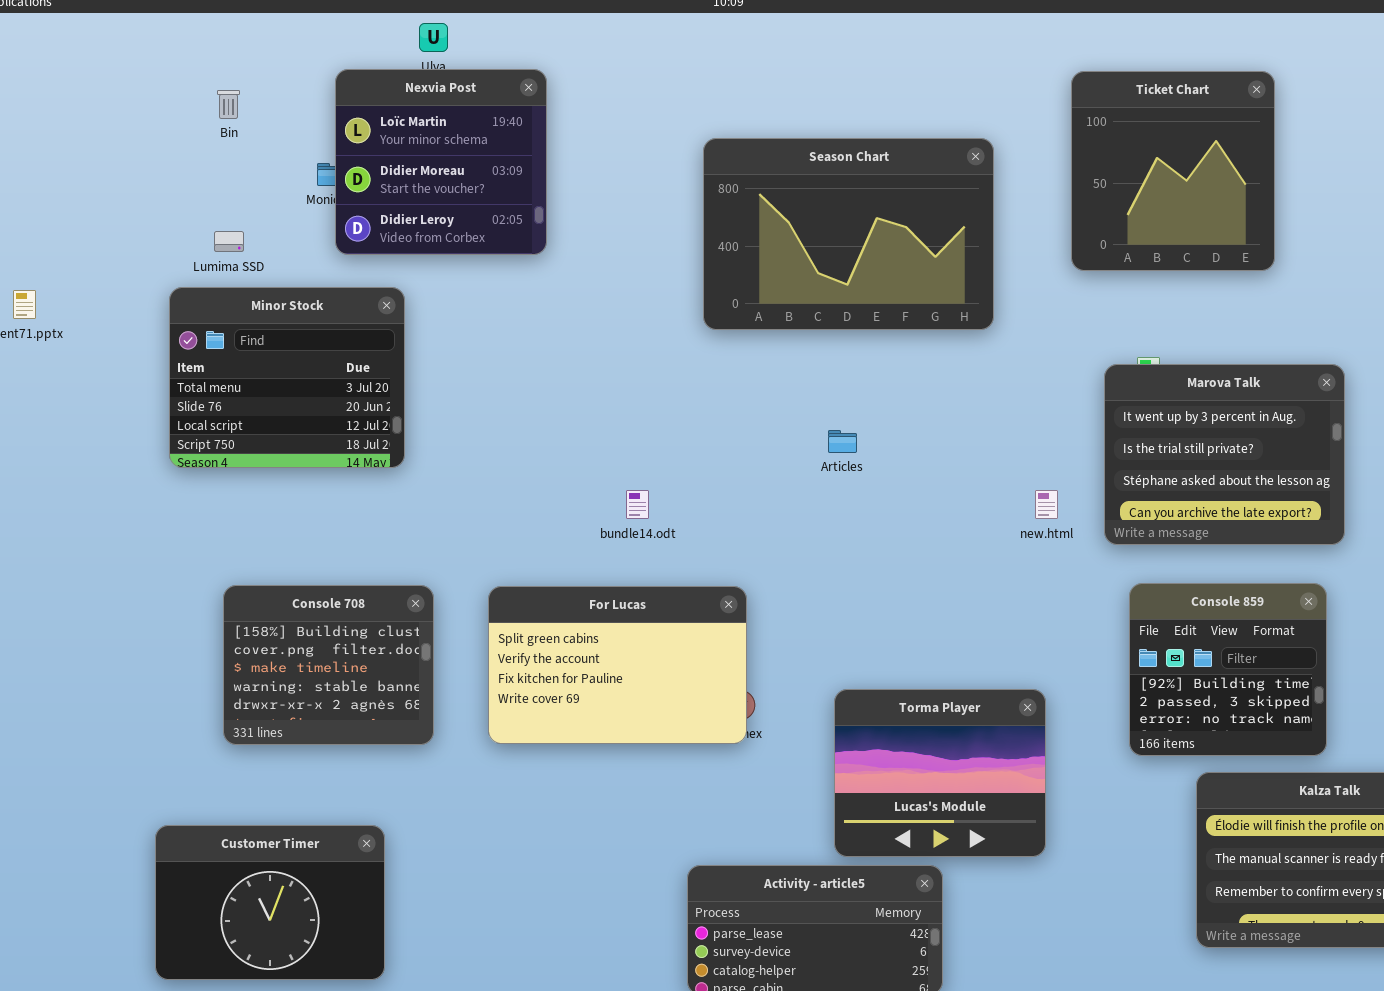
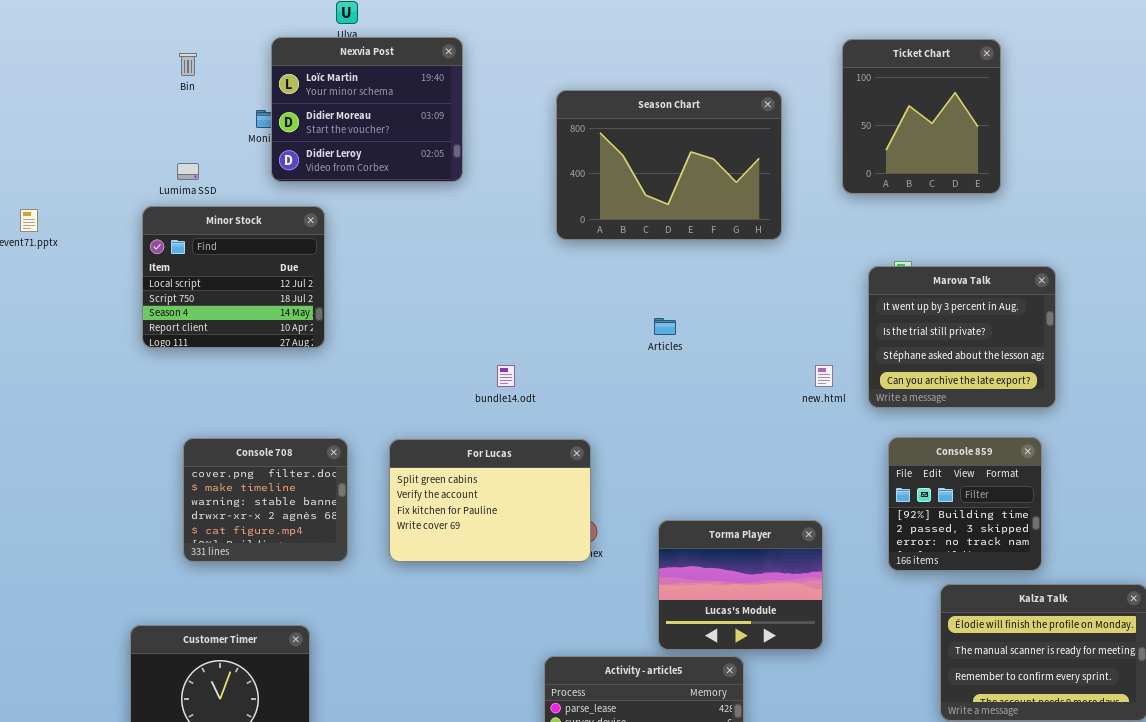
Nexvia Post: [335,69,547,255] -> [271,37,463,182], resized
Minor Stock: [169,287,405,468] -> [142,206,325,348], scrolled down 2 rows
Console 708: [223,585,434,745] -> [183,438,348,562], scrolled down 1 row

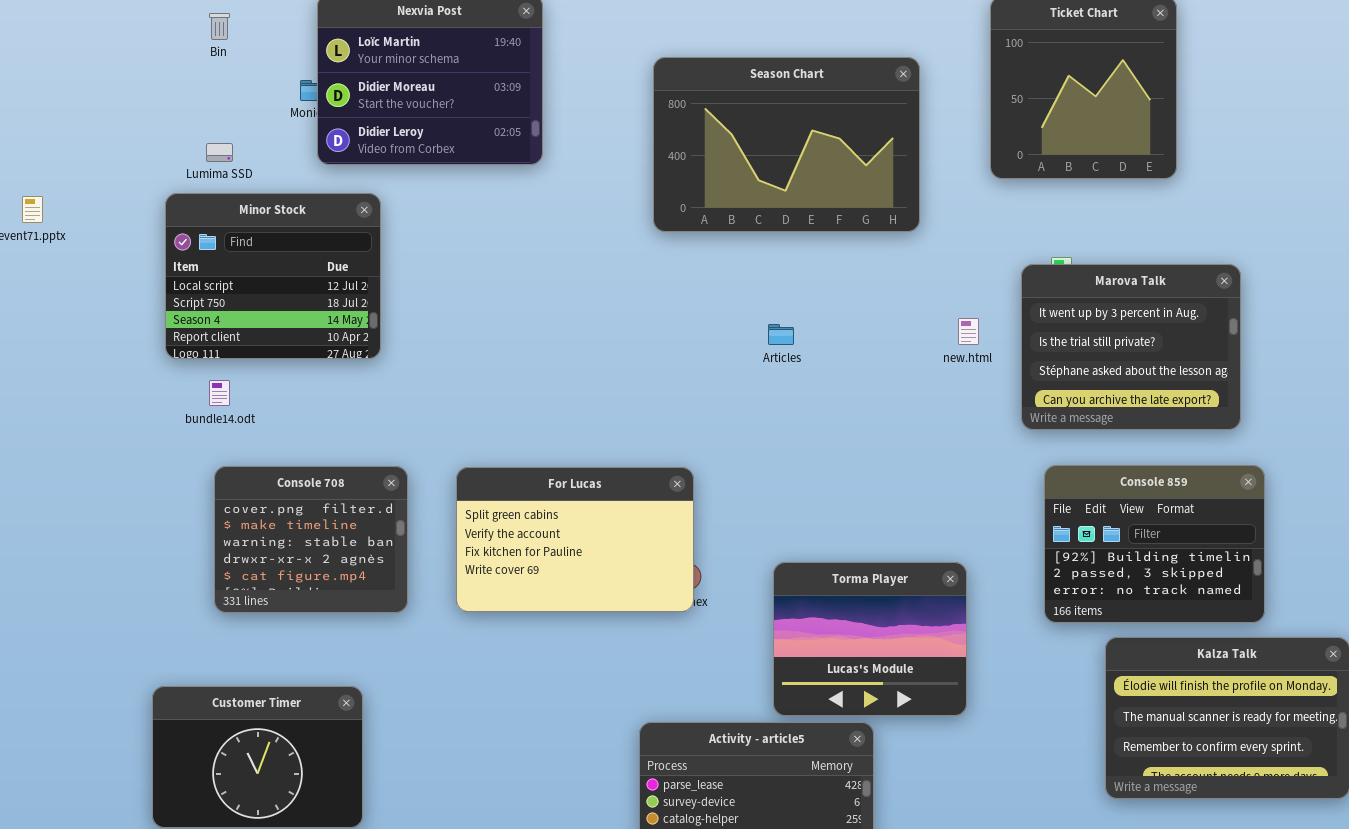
bundle14.odt: [497,365,515,387] -> [209,380,230,406], moved
new.html: [815,365,833,387] -> [958,318,979,345], moved
Console 859: [888,437,1042,571] -> [1044,465,1265,623], resized

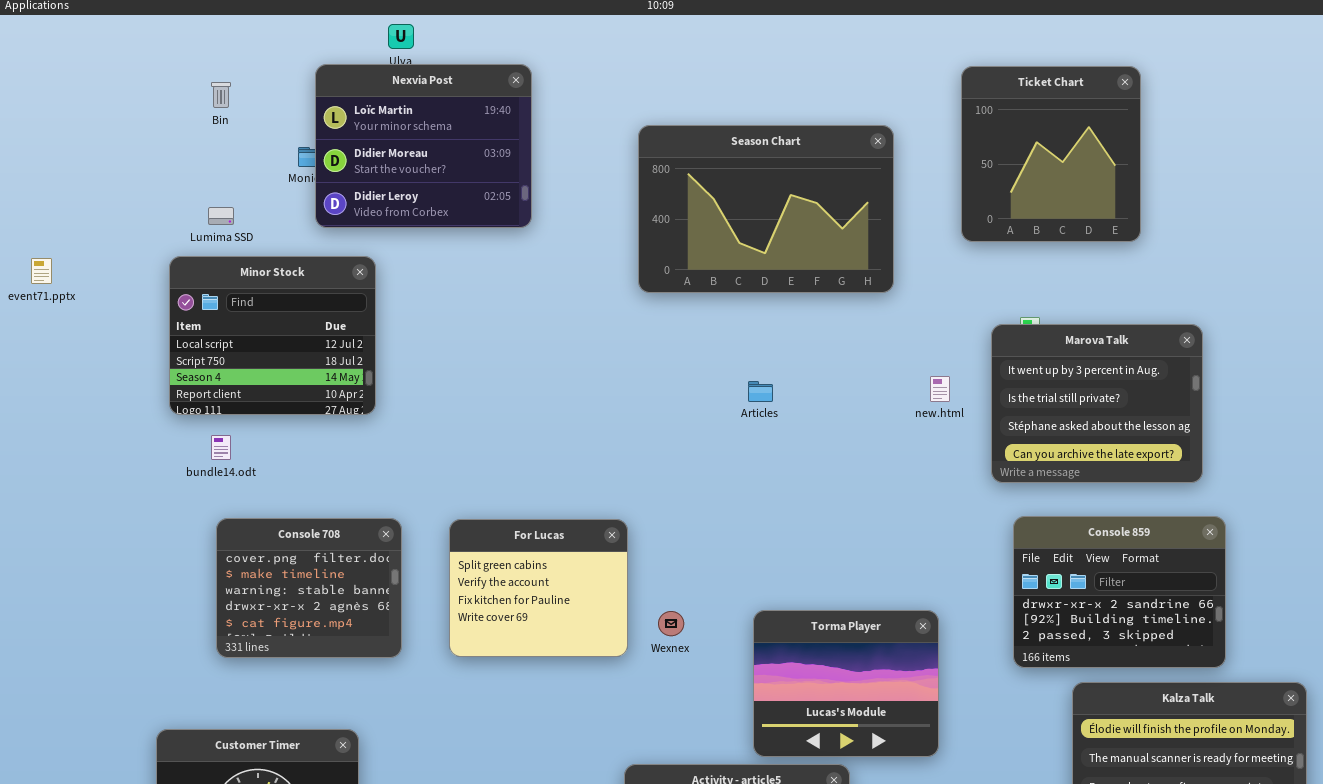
Console 859: [1044,465,1265,623] -> [1013,516,1226,668], scrolled up 1 row
For Lucas: [456,467,694,612] -> [449,519,628,657], resized

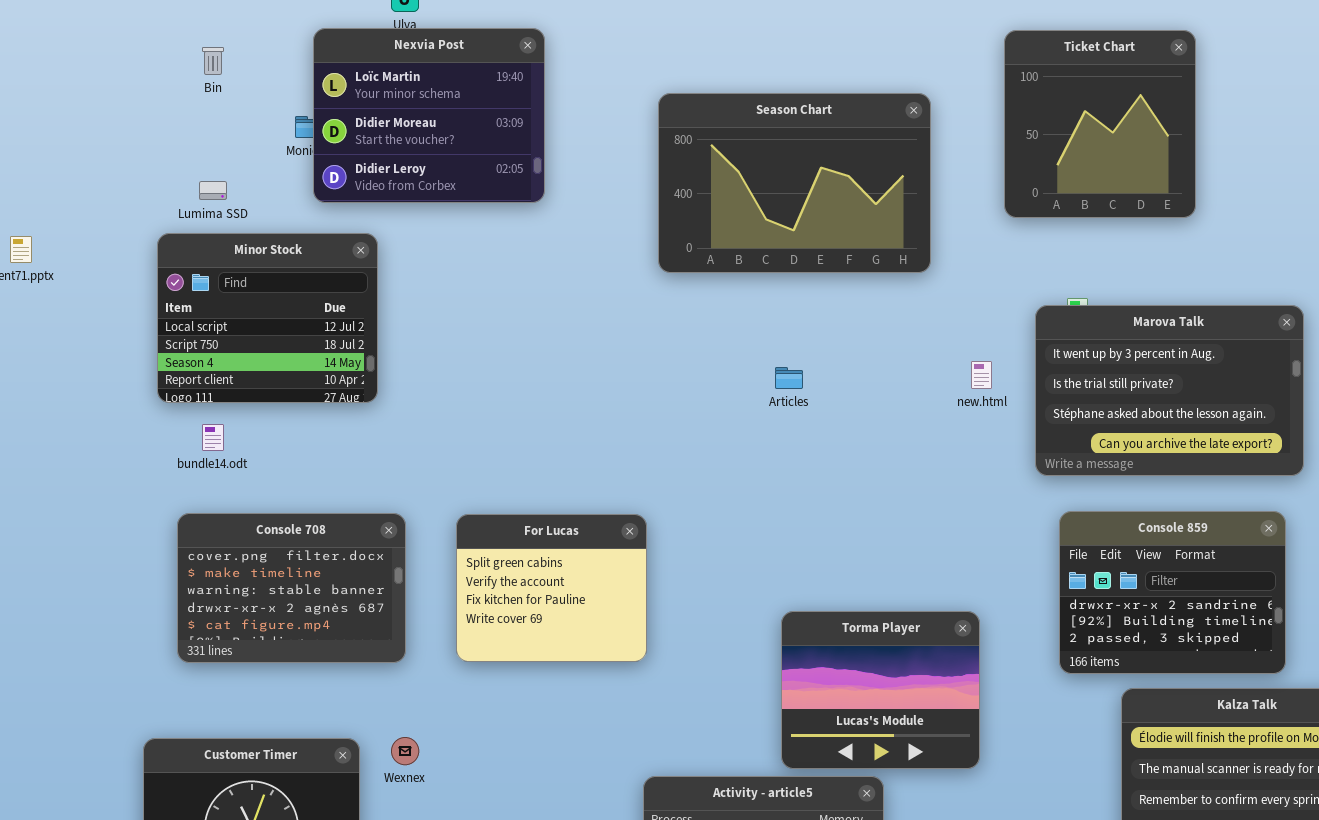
Marova Talk: [991,324,1203,483] -> [1035,305,1304,476], resized
Console 708: [216,518,402,658] -> [177,513,406,663], resized
Wexnex: [658,611,684,636] -> [391,737,419,765], moved

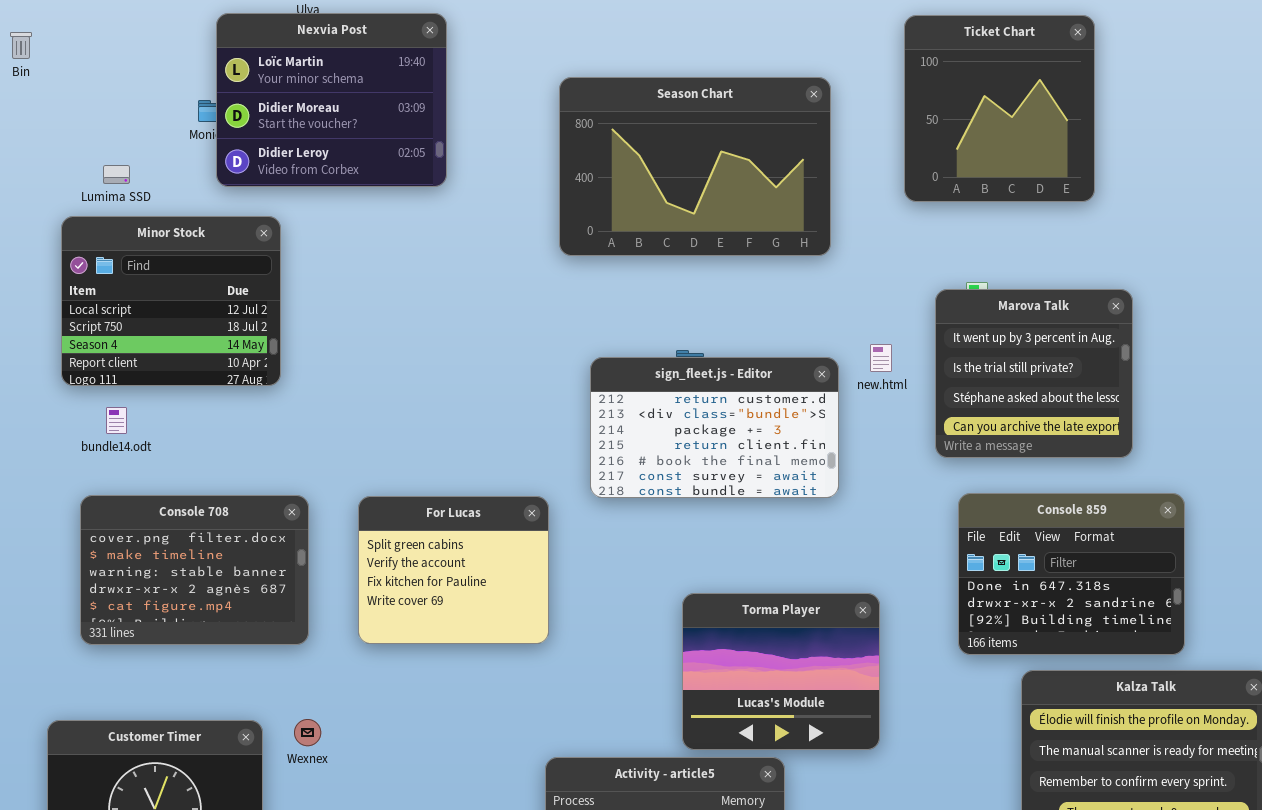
Bin: [202,47,224,75] -> [10,32,32,59], moved
Marova Talk: [1035,305,1304,476] -> [935,289,1133,458], resized
sign_fleet.js - Editor: none -> [590,357,839,498], opened
Console 859: [1059,511,1286,674] -> [958,493,1185,655], scrolled up 1 row

